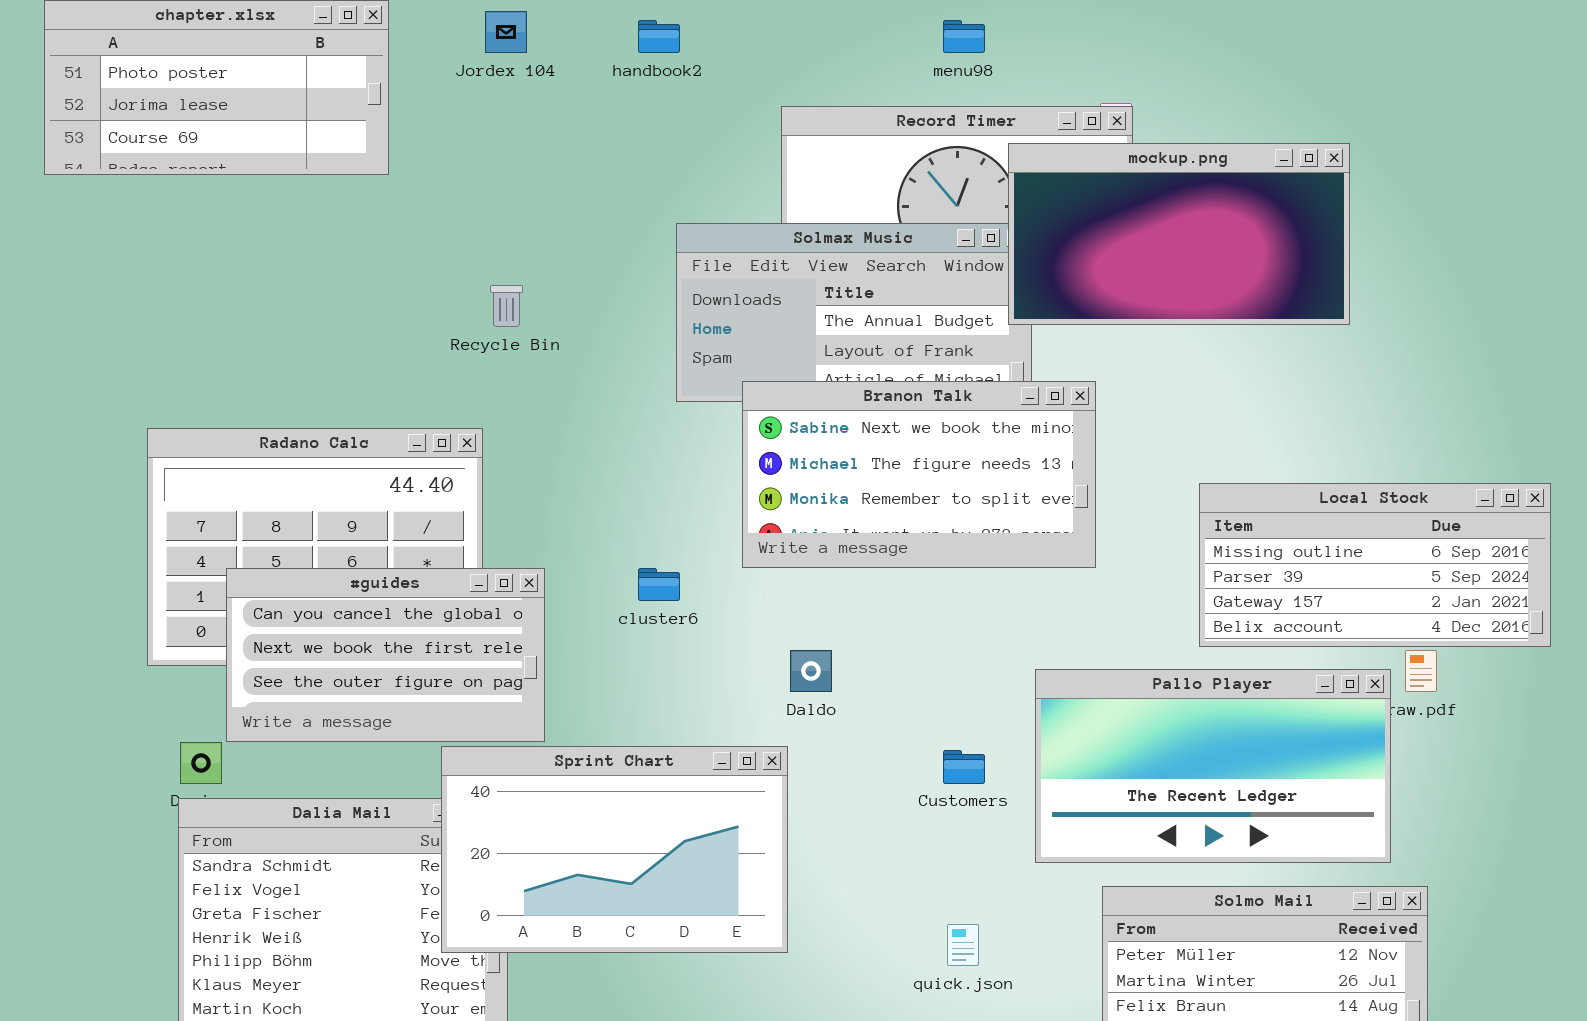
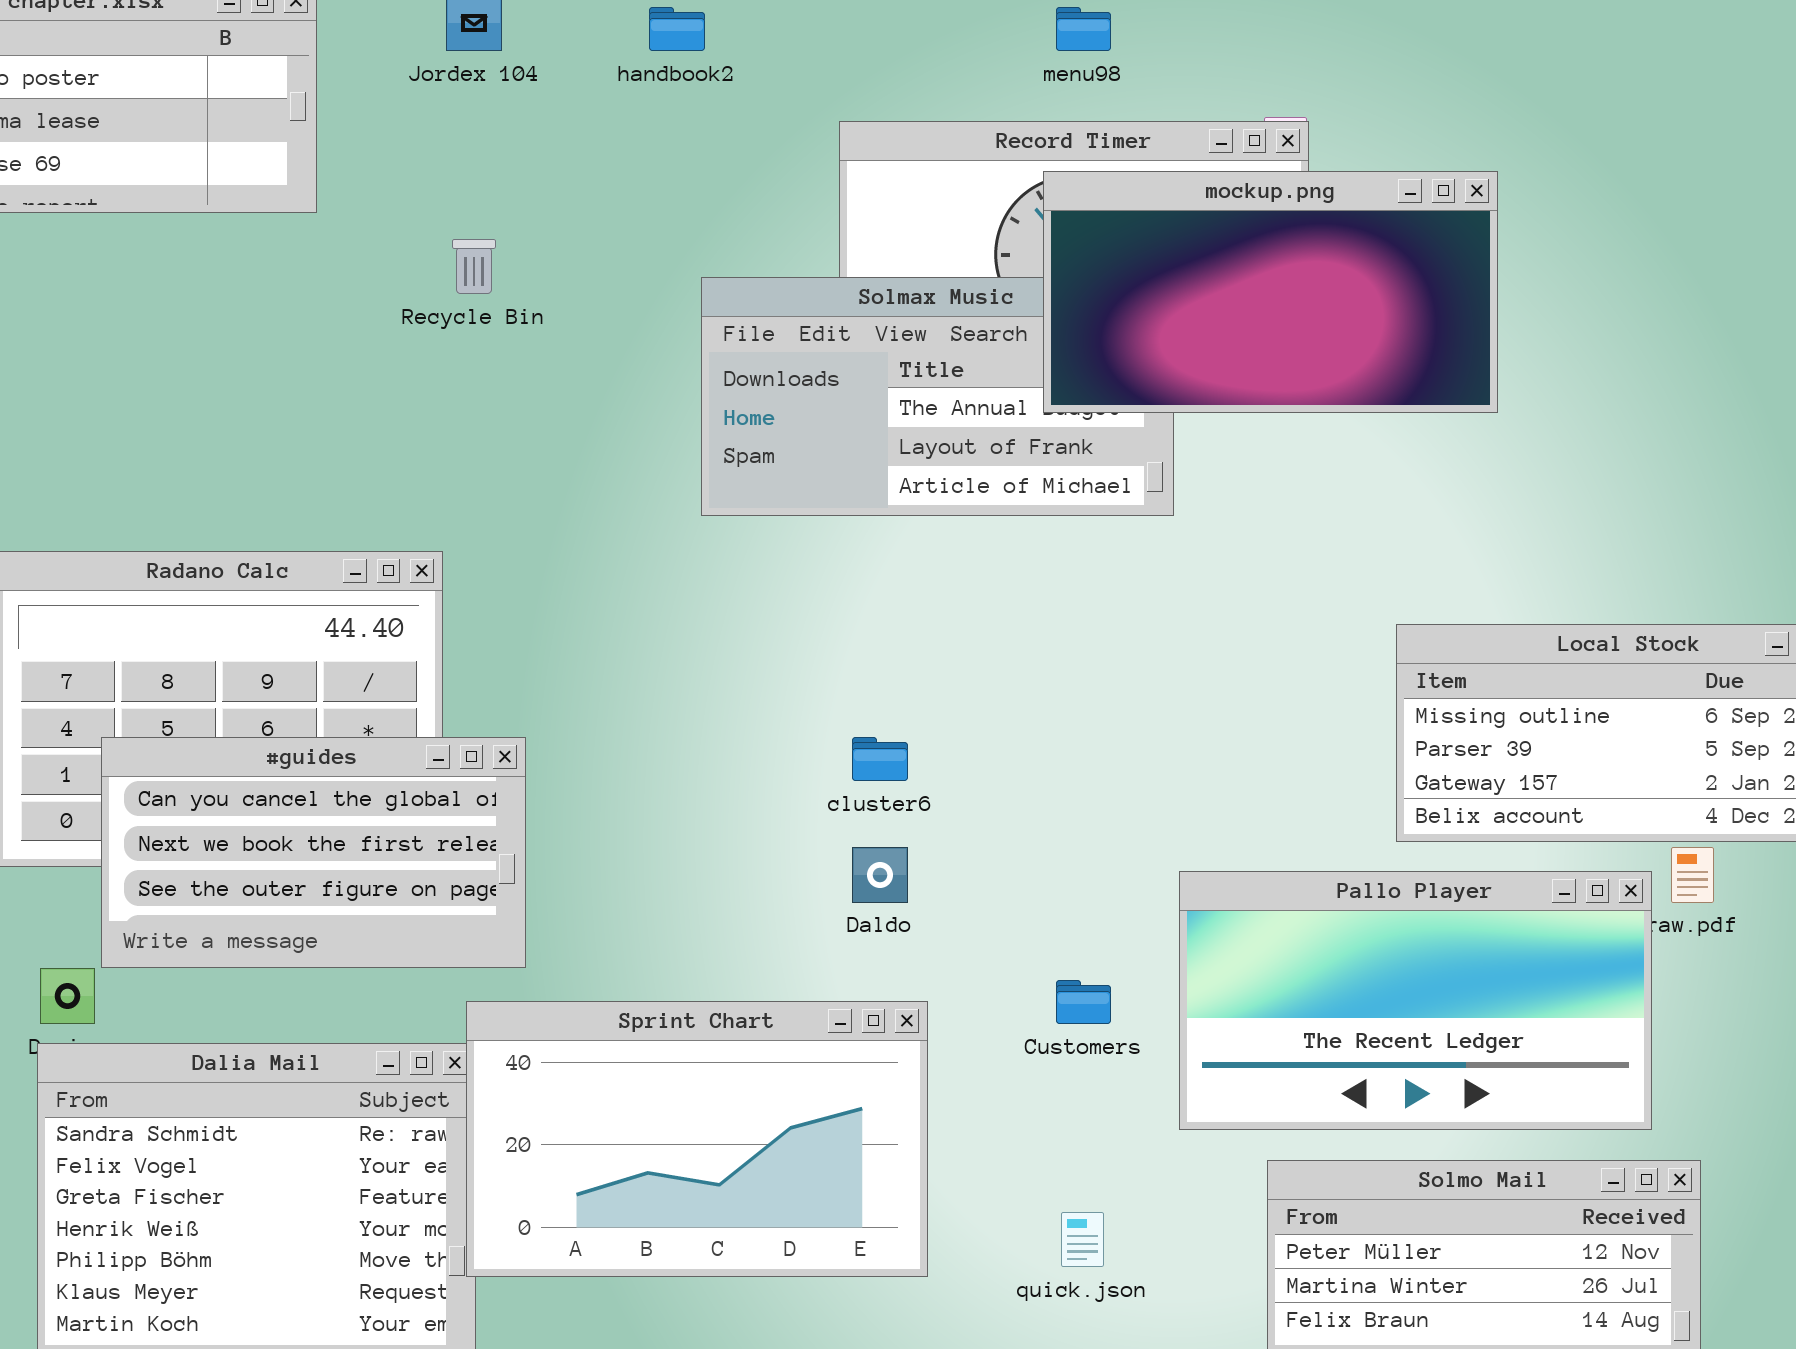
mockup.png: [1008,143,1350,325] -> [1043,171,1498,413], moved
Recycle Bin: [490,285,523,327] -> [452,239,496,294], moved
Branon Talk: [742,381,1096,568] -> none, closed
cluster6: [638,568,680,601] -> [852,737,908,781], moved
Sprint Chart: [441,746,788,953] -> [466,1001,928,1277], moved

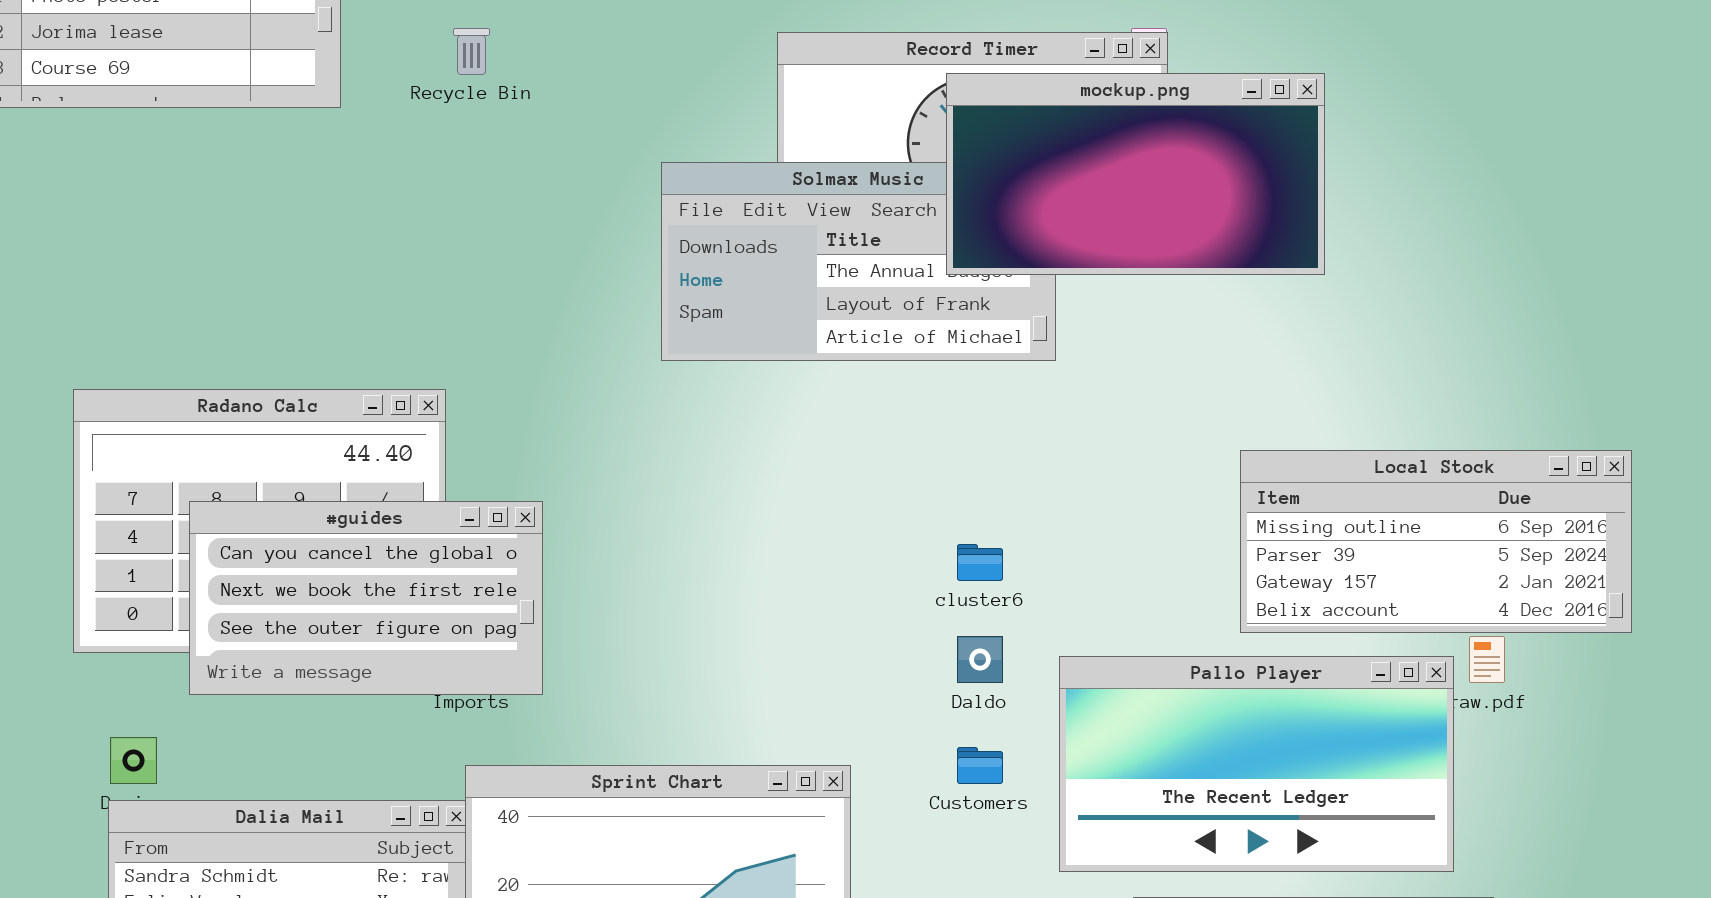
Recycle Bin: [452,239,496,294] -> [453,28,490,75], moved
#guides: [101,737,526,968] -> [189,501,543,695], moved
cluster6: [852,737,908,781] -> [957,544,1003,581], moved
Daldo: [852,847,908,903] -> [957,636,1003,683], moved

